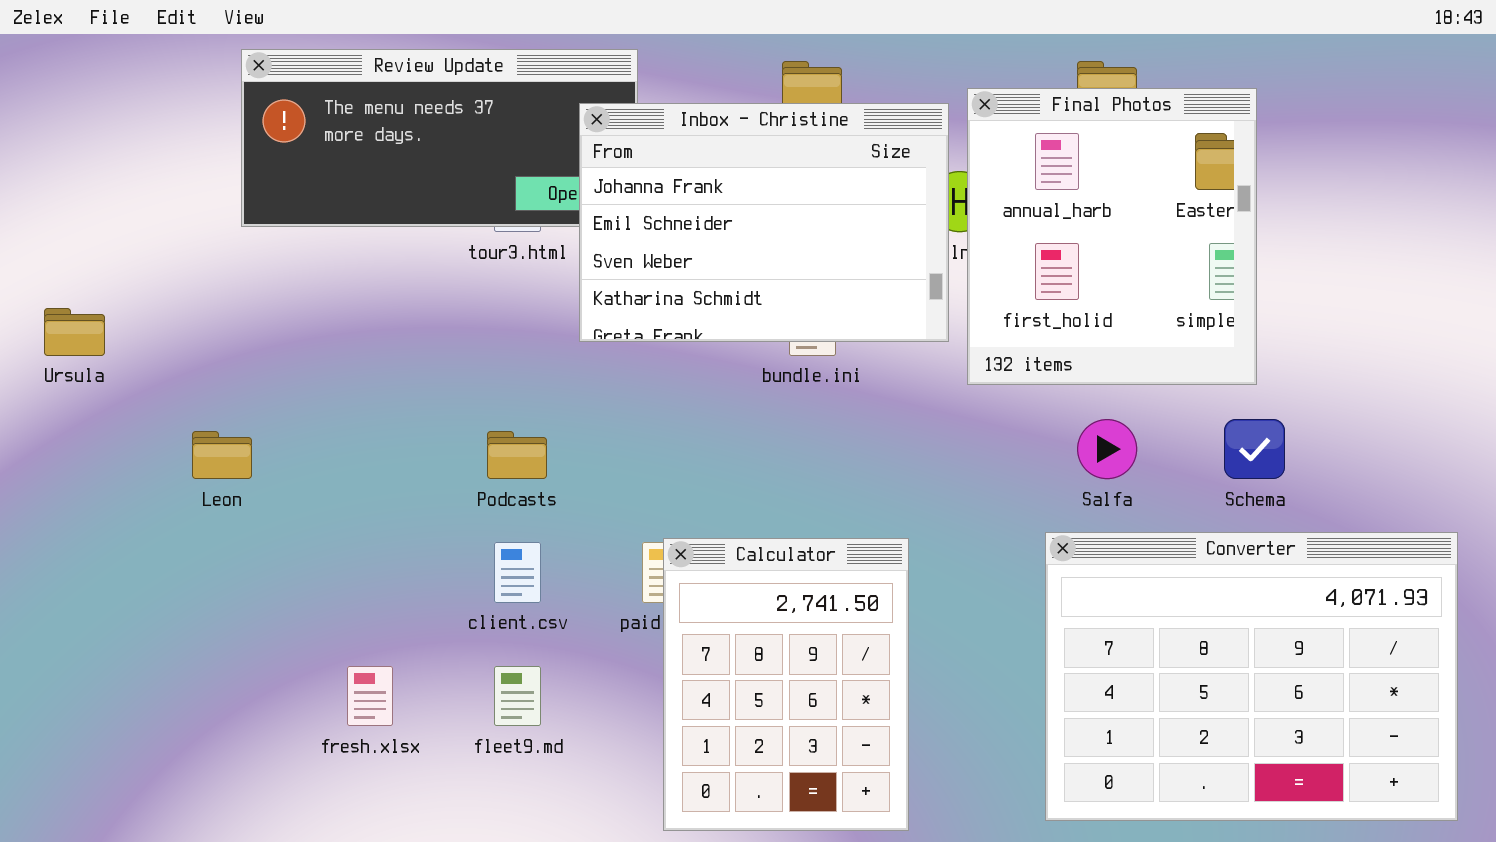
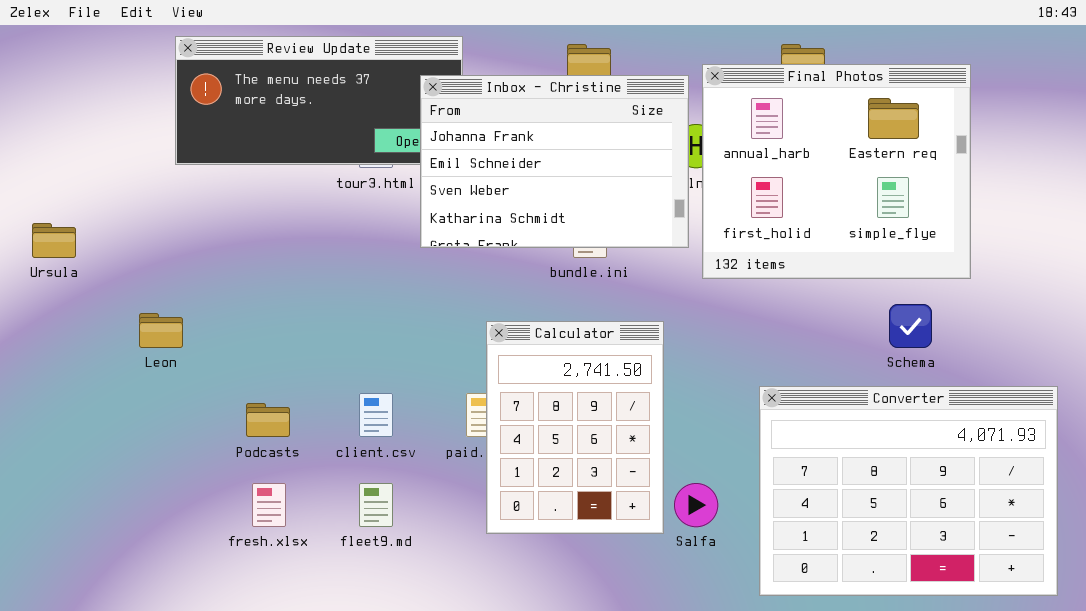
Final Photos: [967,88,1257,385] -> [702,64,971,279], resized
Salfa: [1077,419,1137,479] -> [674,483,718,527], moved
Podcasts: [487,431,547,479] -> [246,403,290,437], moved
Calculator: [663,538,909,831] -> [486,321,664,534], moved

